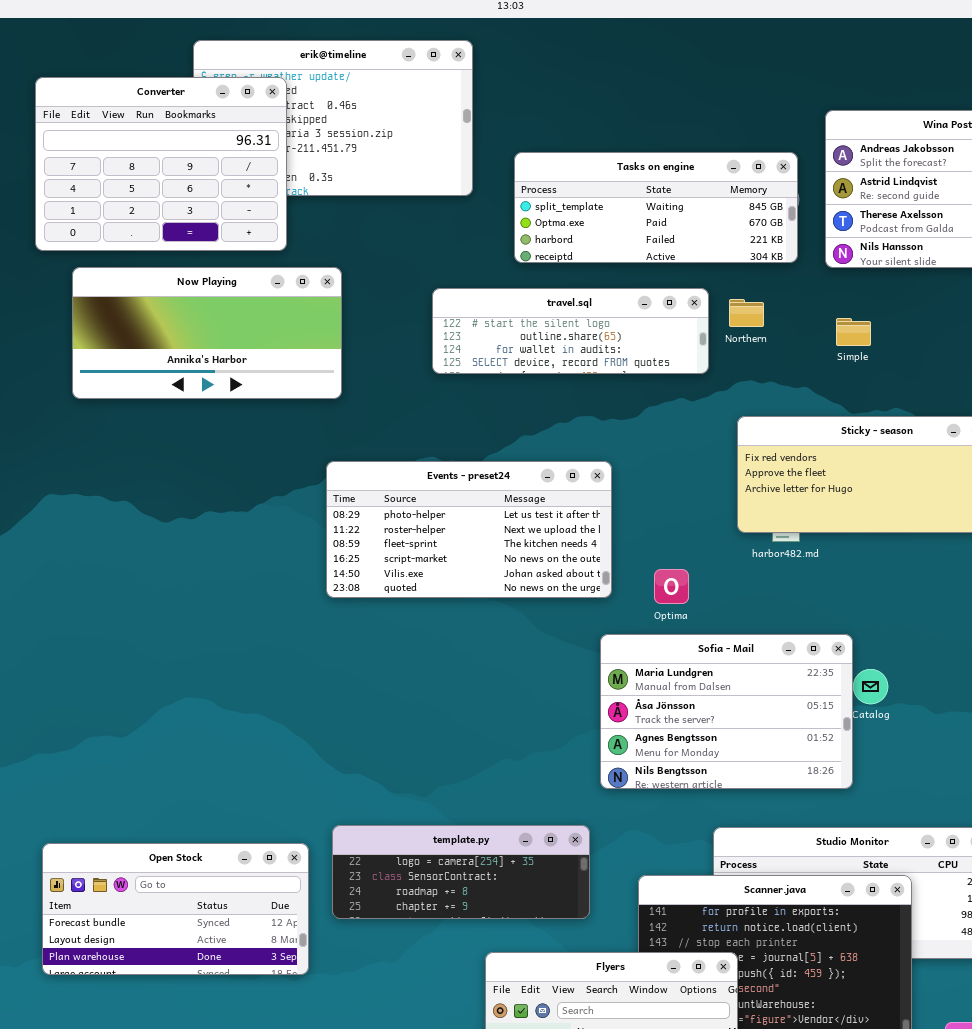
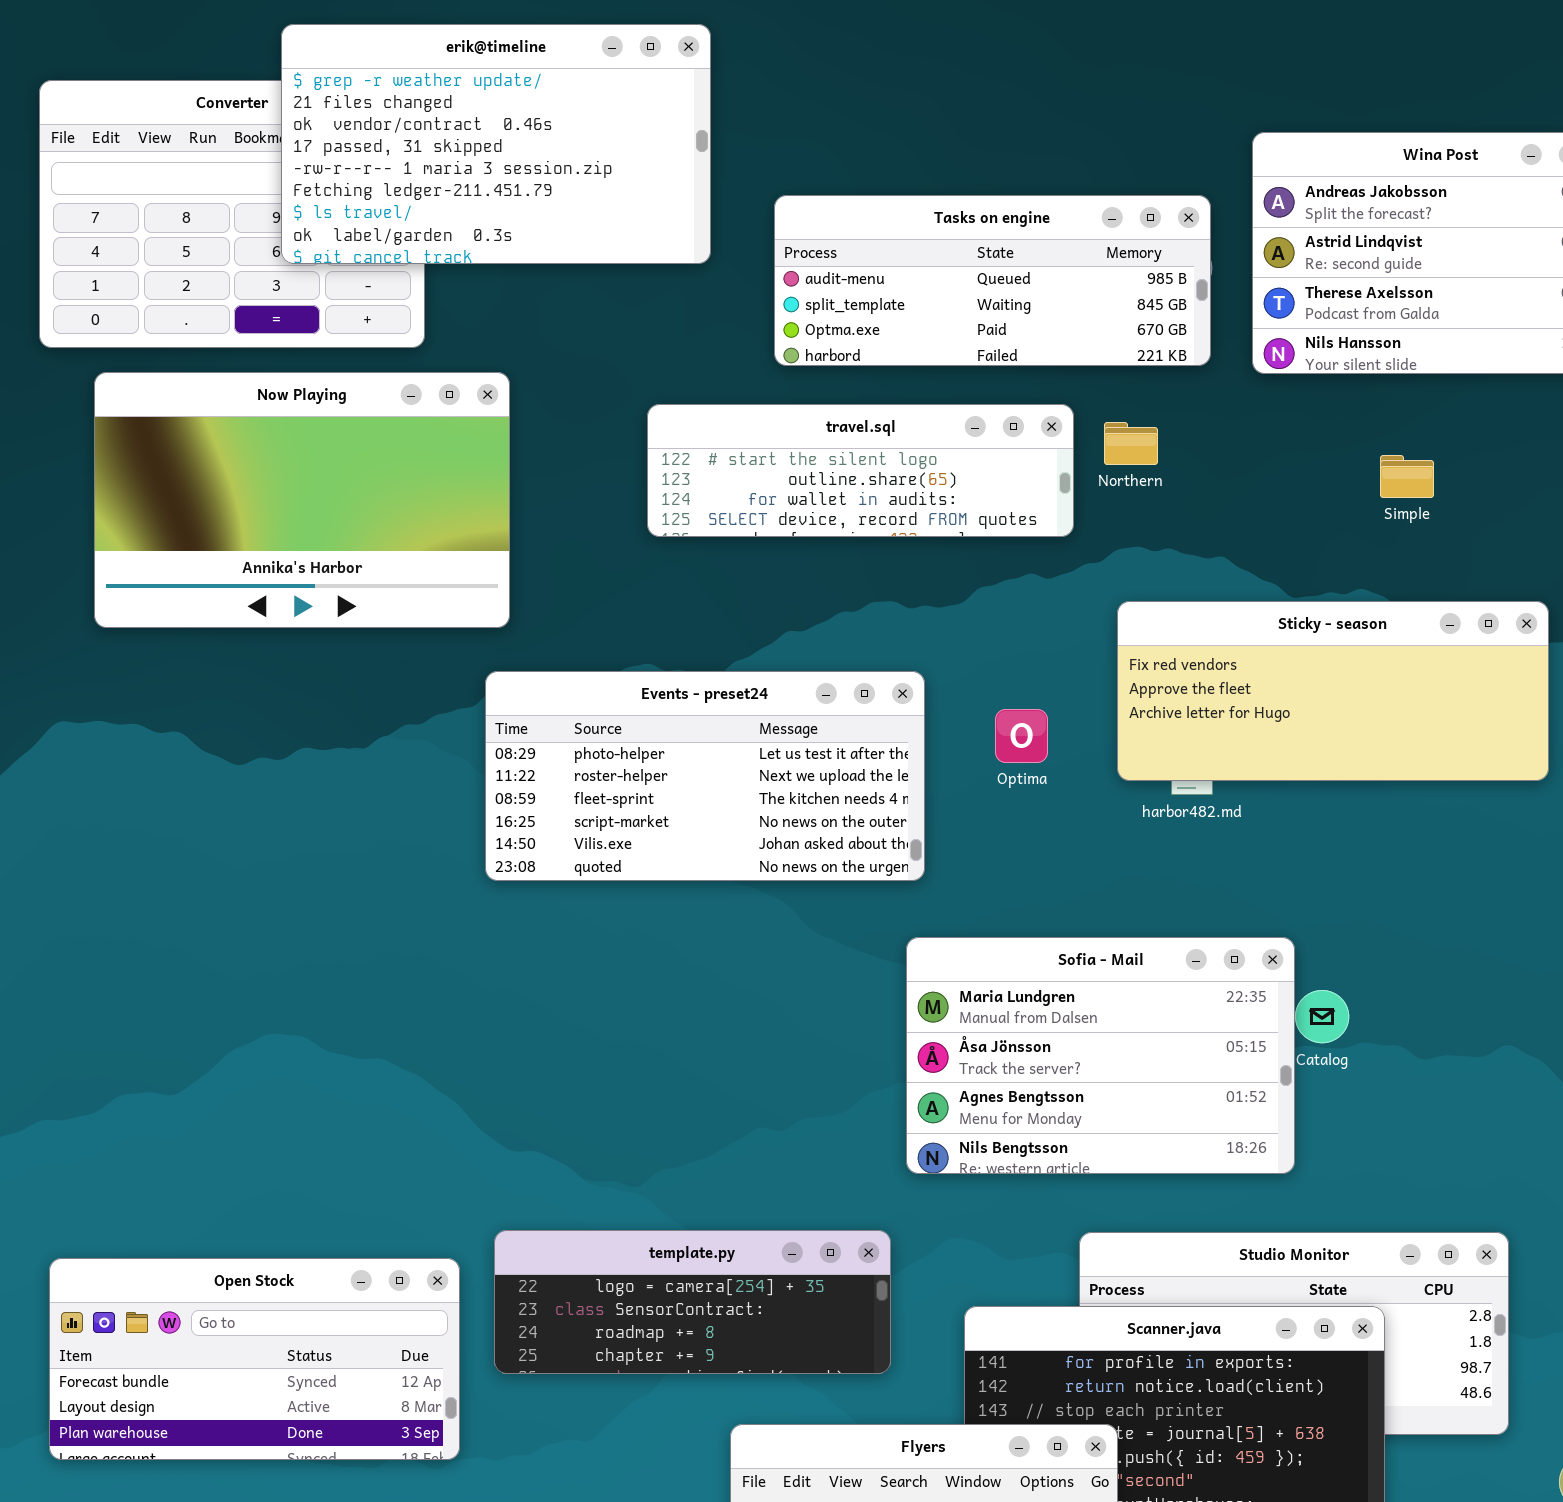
erik@timeline: [193,40,473,196] -> [281,24,711,264], raised
Tasks on engine: [514,152,798,263] -> [774,195,1211,366], scrolled up 1 row
Now Playing: [72,267,342,399] -> [94,372,510,628], resized
Simple: [836,318,871,346] -> [1380,455,1434,498], moved
Optima: [654,569,689,604] -> [995,709,1048,763], moved

